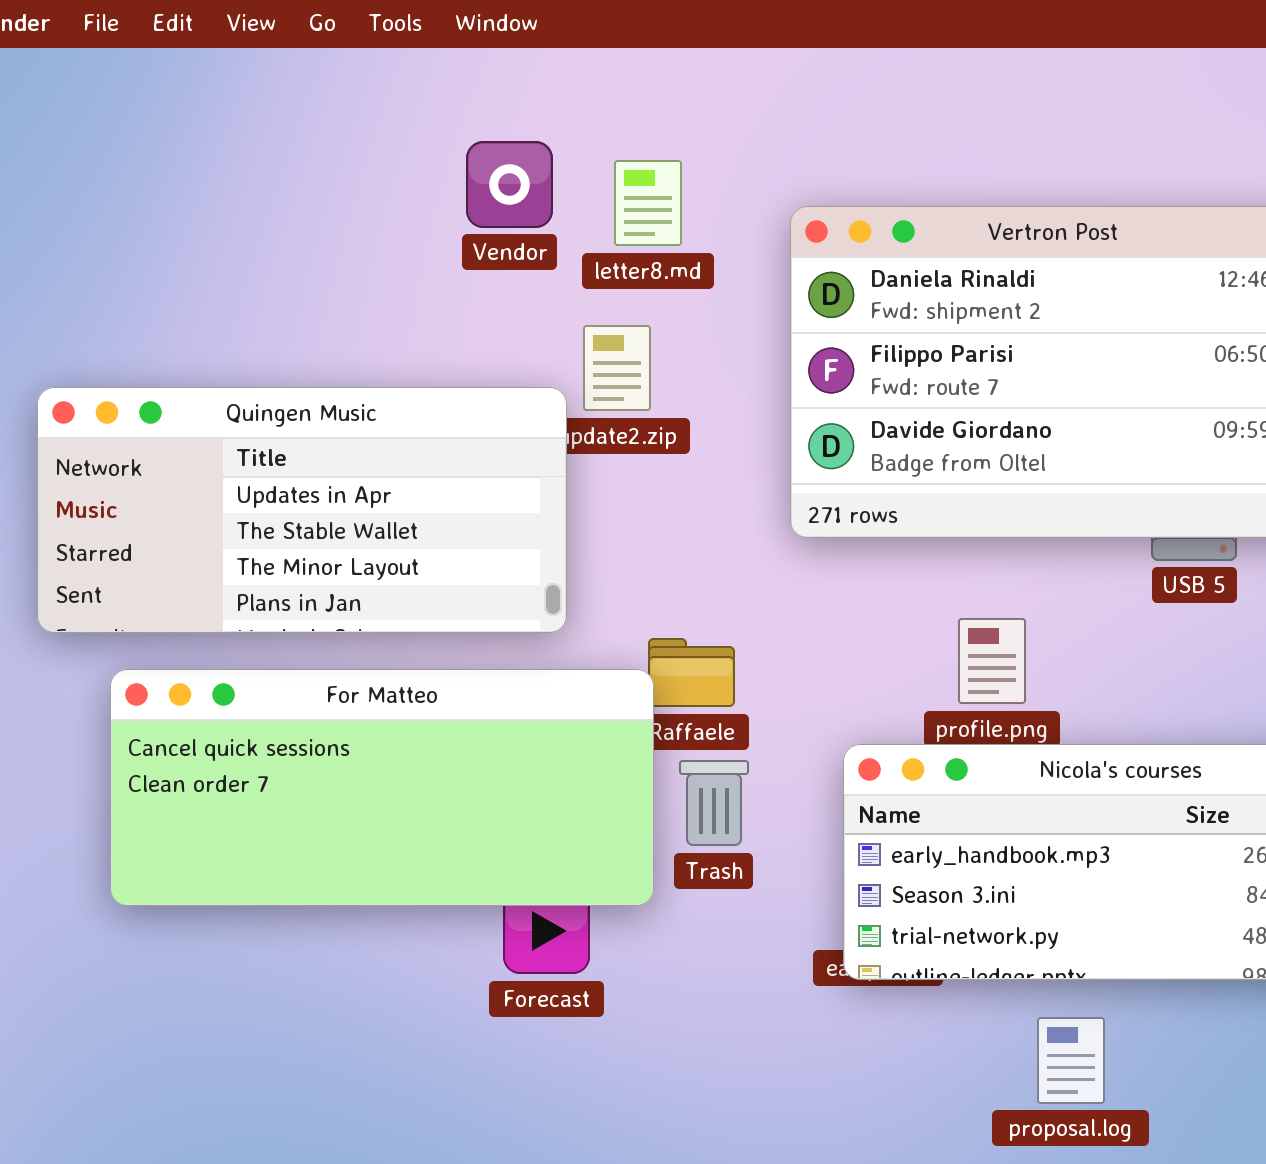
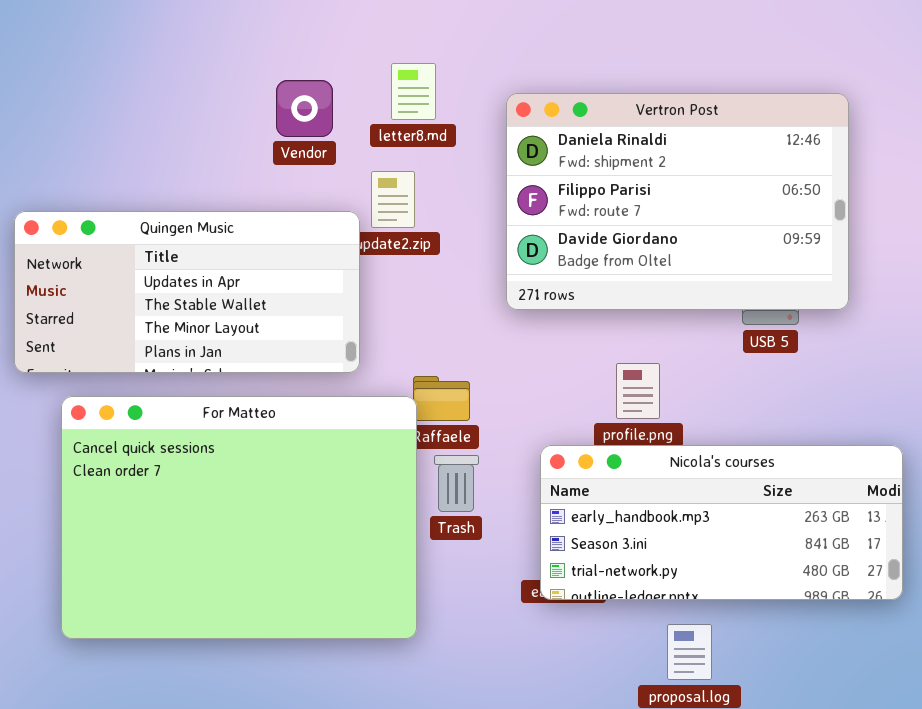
Vendor: [466,141,553,228] -> [276,80,333,137], moved
For Matteo: [110,669,654,906] -> [61,396,417,639], resized

